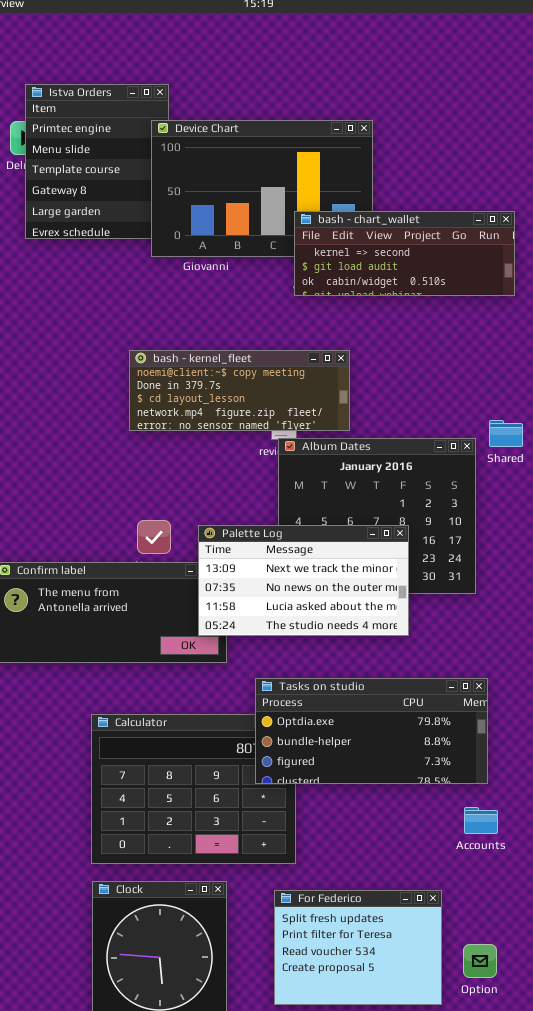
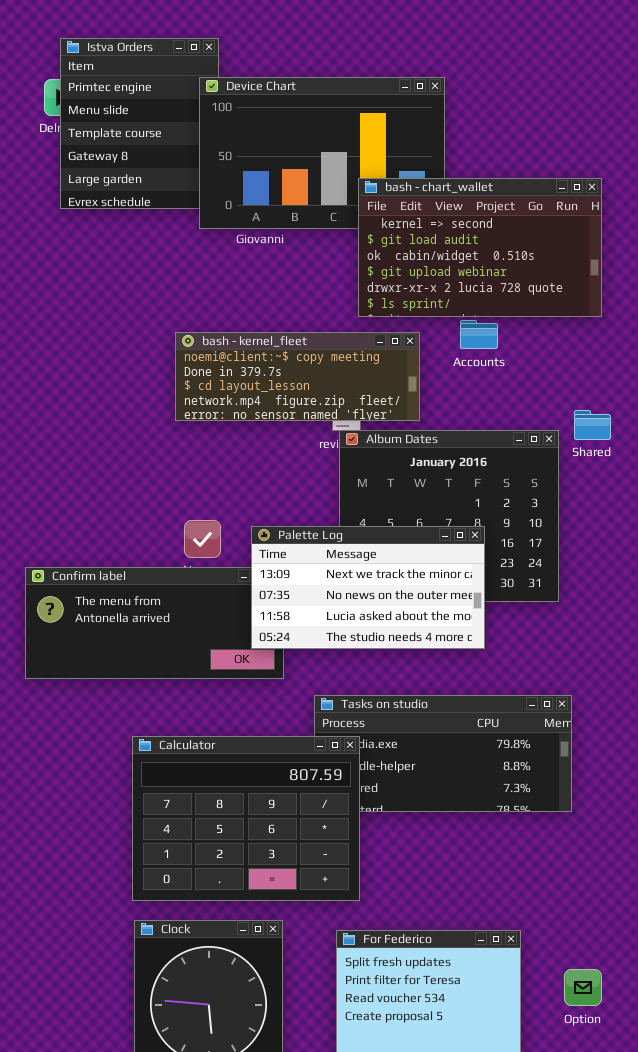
bash - chart_wallet: [294,211,515,296] -> [358,178,602,317], resized
Calculator: [91,714,296,864] -> [132,736,360,901], raised
Accounts: [464,807,498,834] -> [460,320,498,349], moved
Option: [463,944,497,978] -> [564,969,602,1006], moved

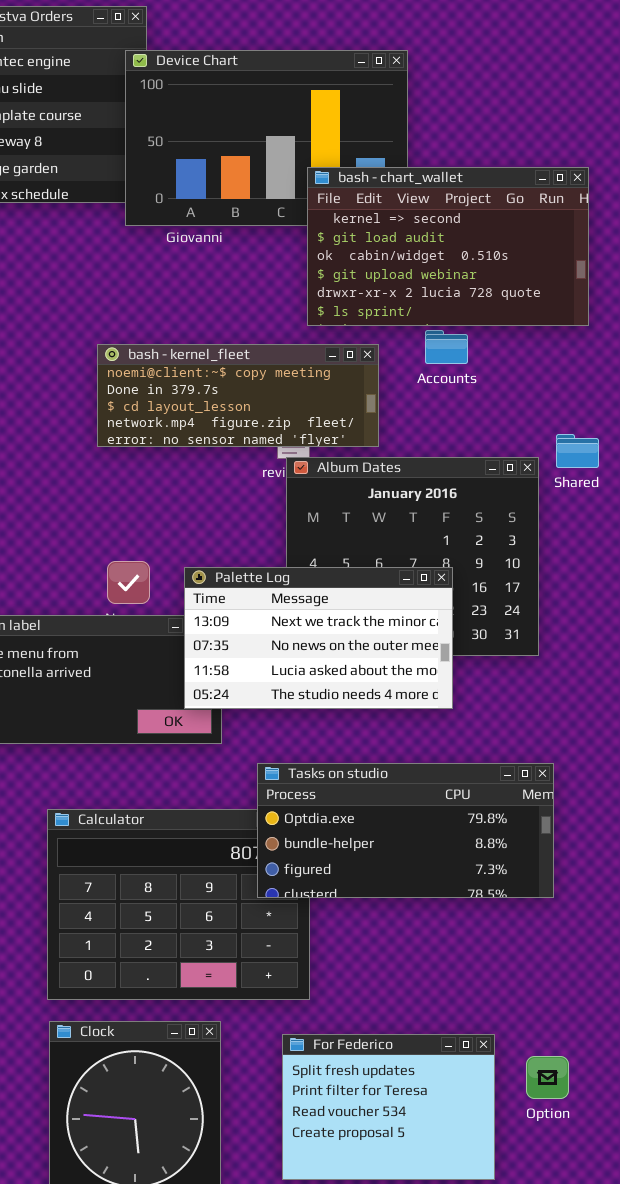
Tasks on studio: [314,695,572,812] -> [257,763,554,898], raised
Option: [564,969,602,1006] -> [526,1056,569,1099], moved

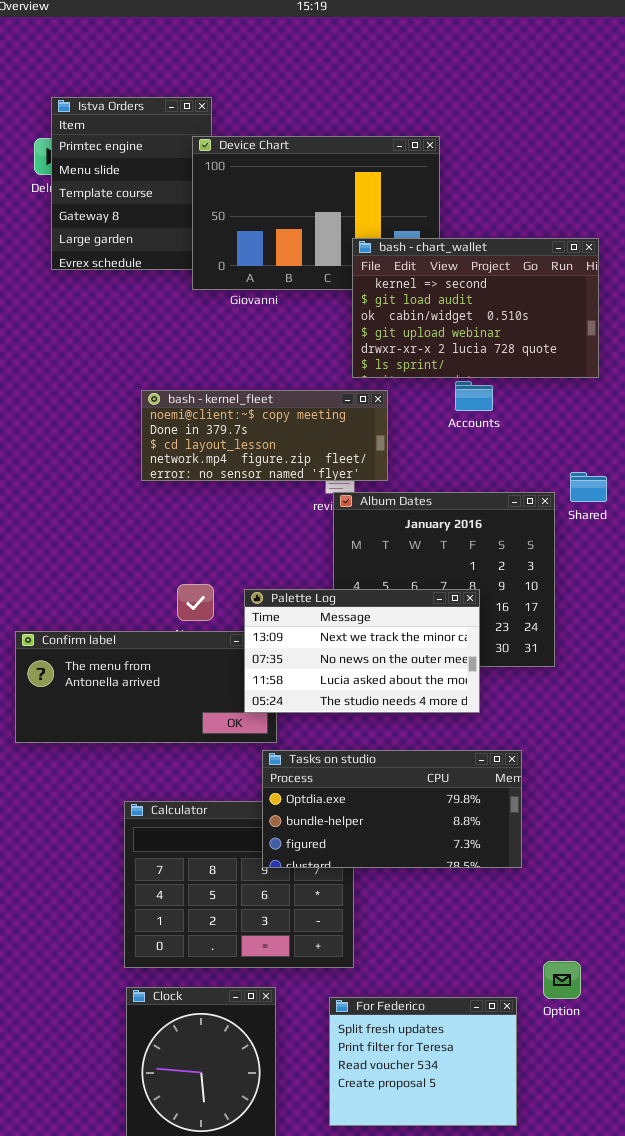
bash - kernel_fleet: [97,344,379,447] -> [141,390,388,481], moved
Tasks on studio: [257,763,554,898] -> [262,750,522,868], moved
Option: [526,1056,569,1099] -> [543,961,581,999], moved

